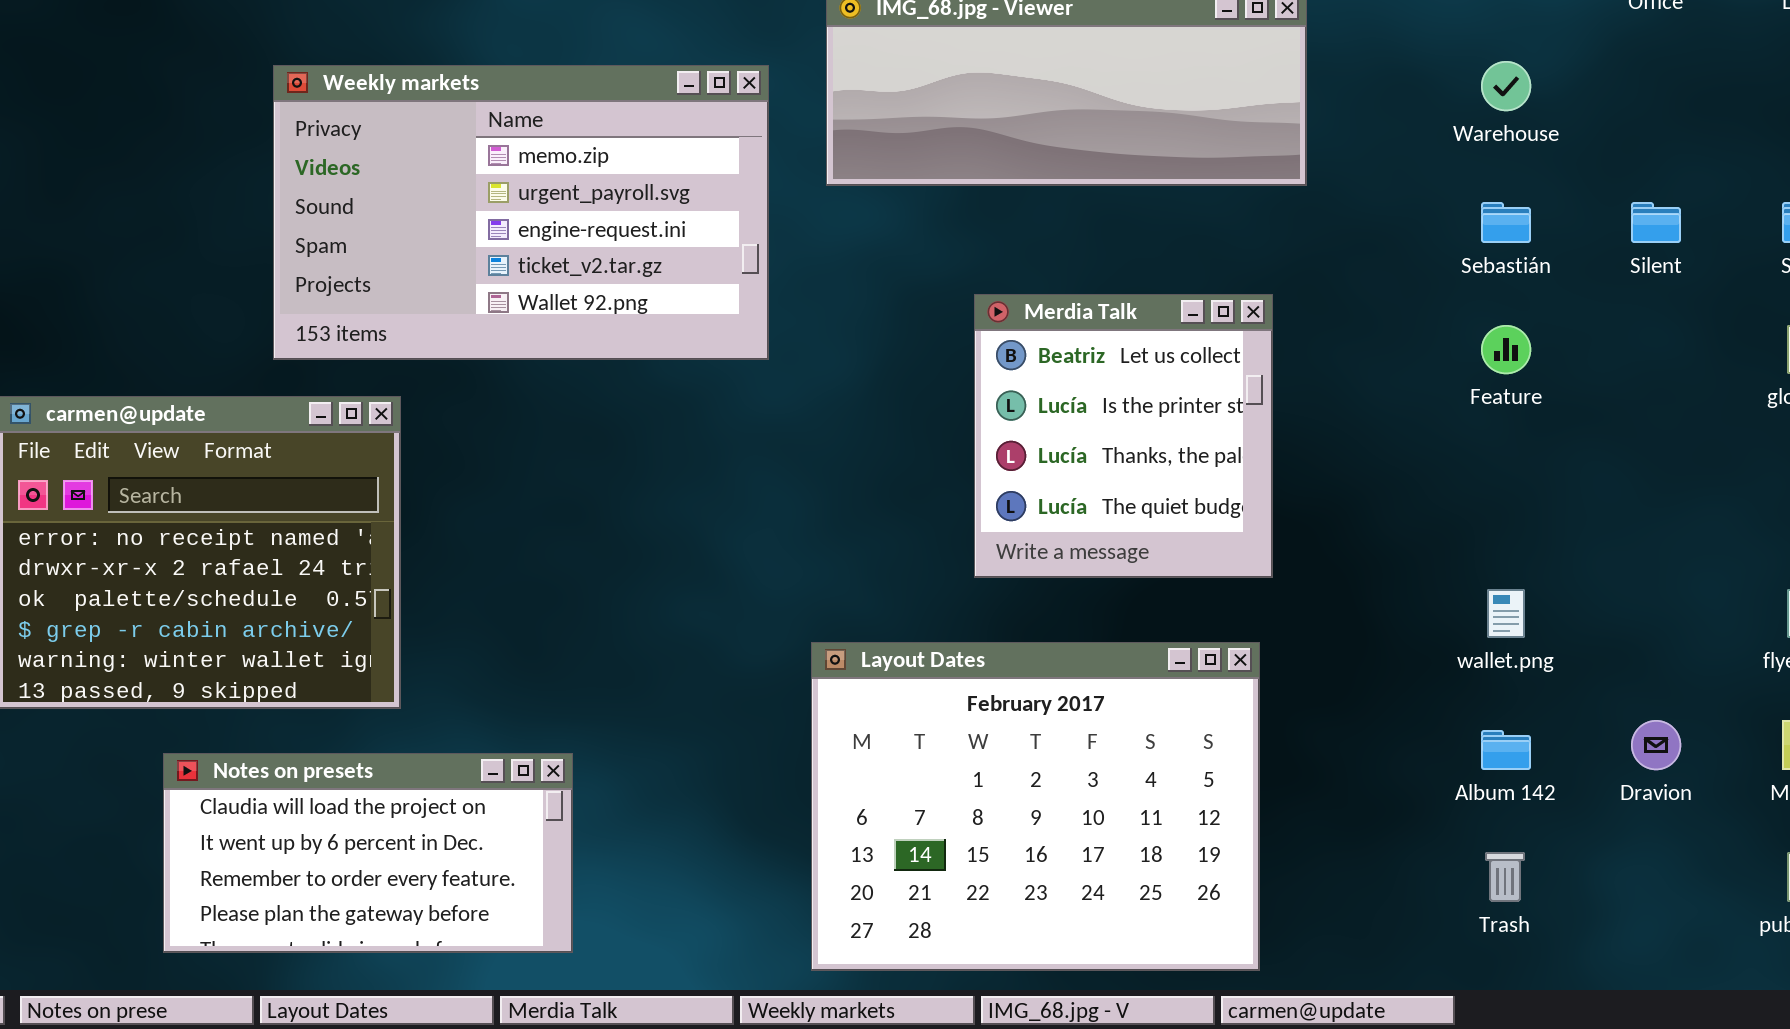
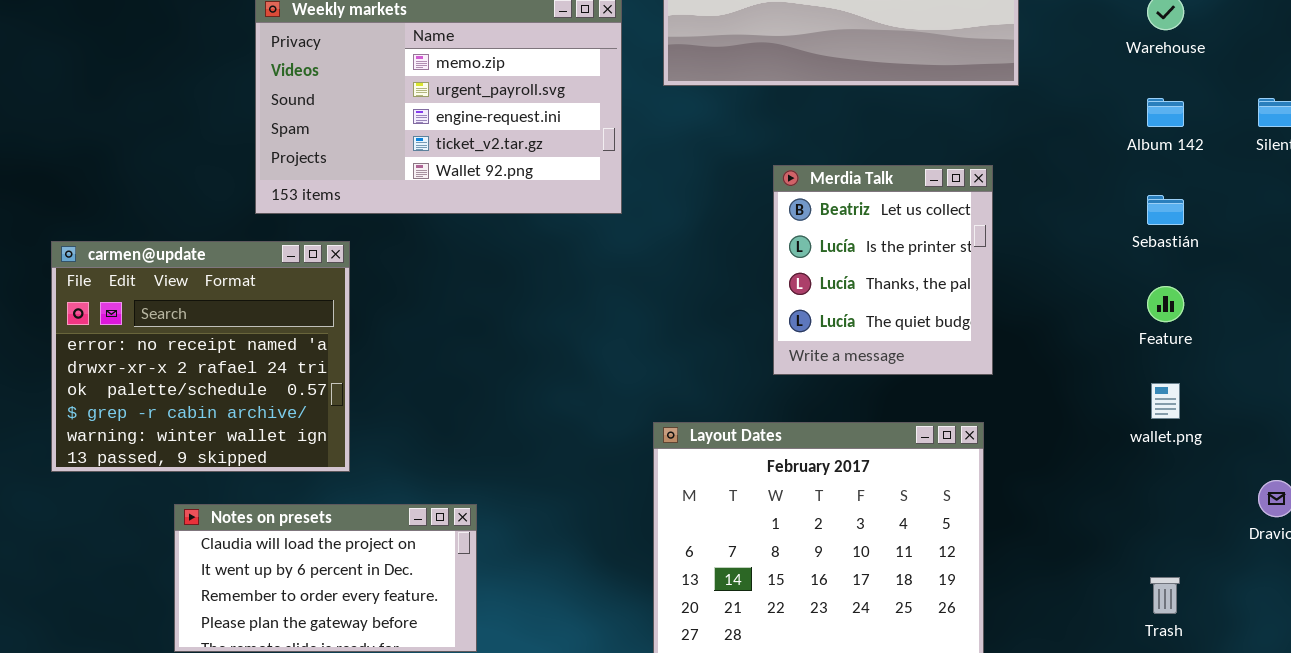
Sebastián: [1481,202,1531,243] -> [1147,195,1184,225], moved
Feature: [1481,325,1531,374] -> [1147,286,1184,322], moved
Album 142: [1481,730,1531,770] -> [1147,98,1184,127], moved

